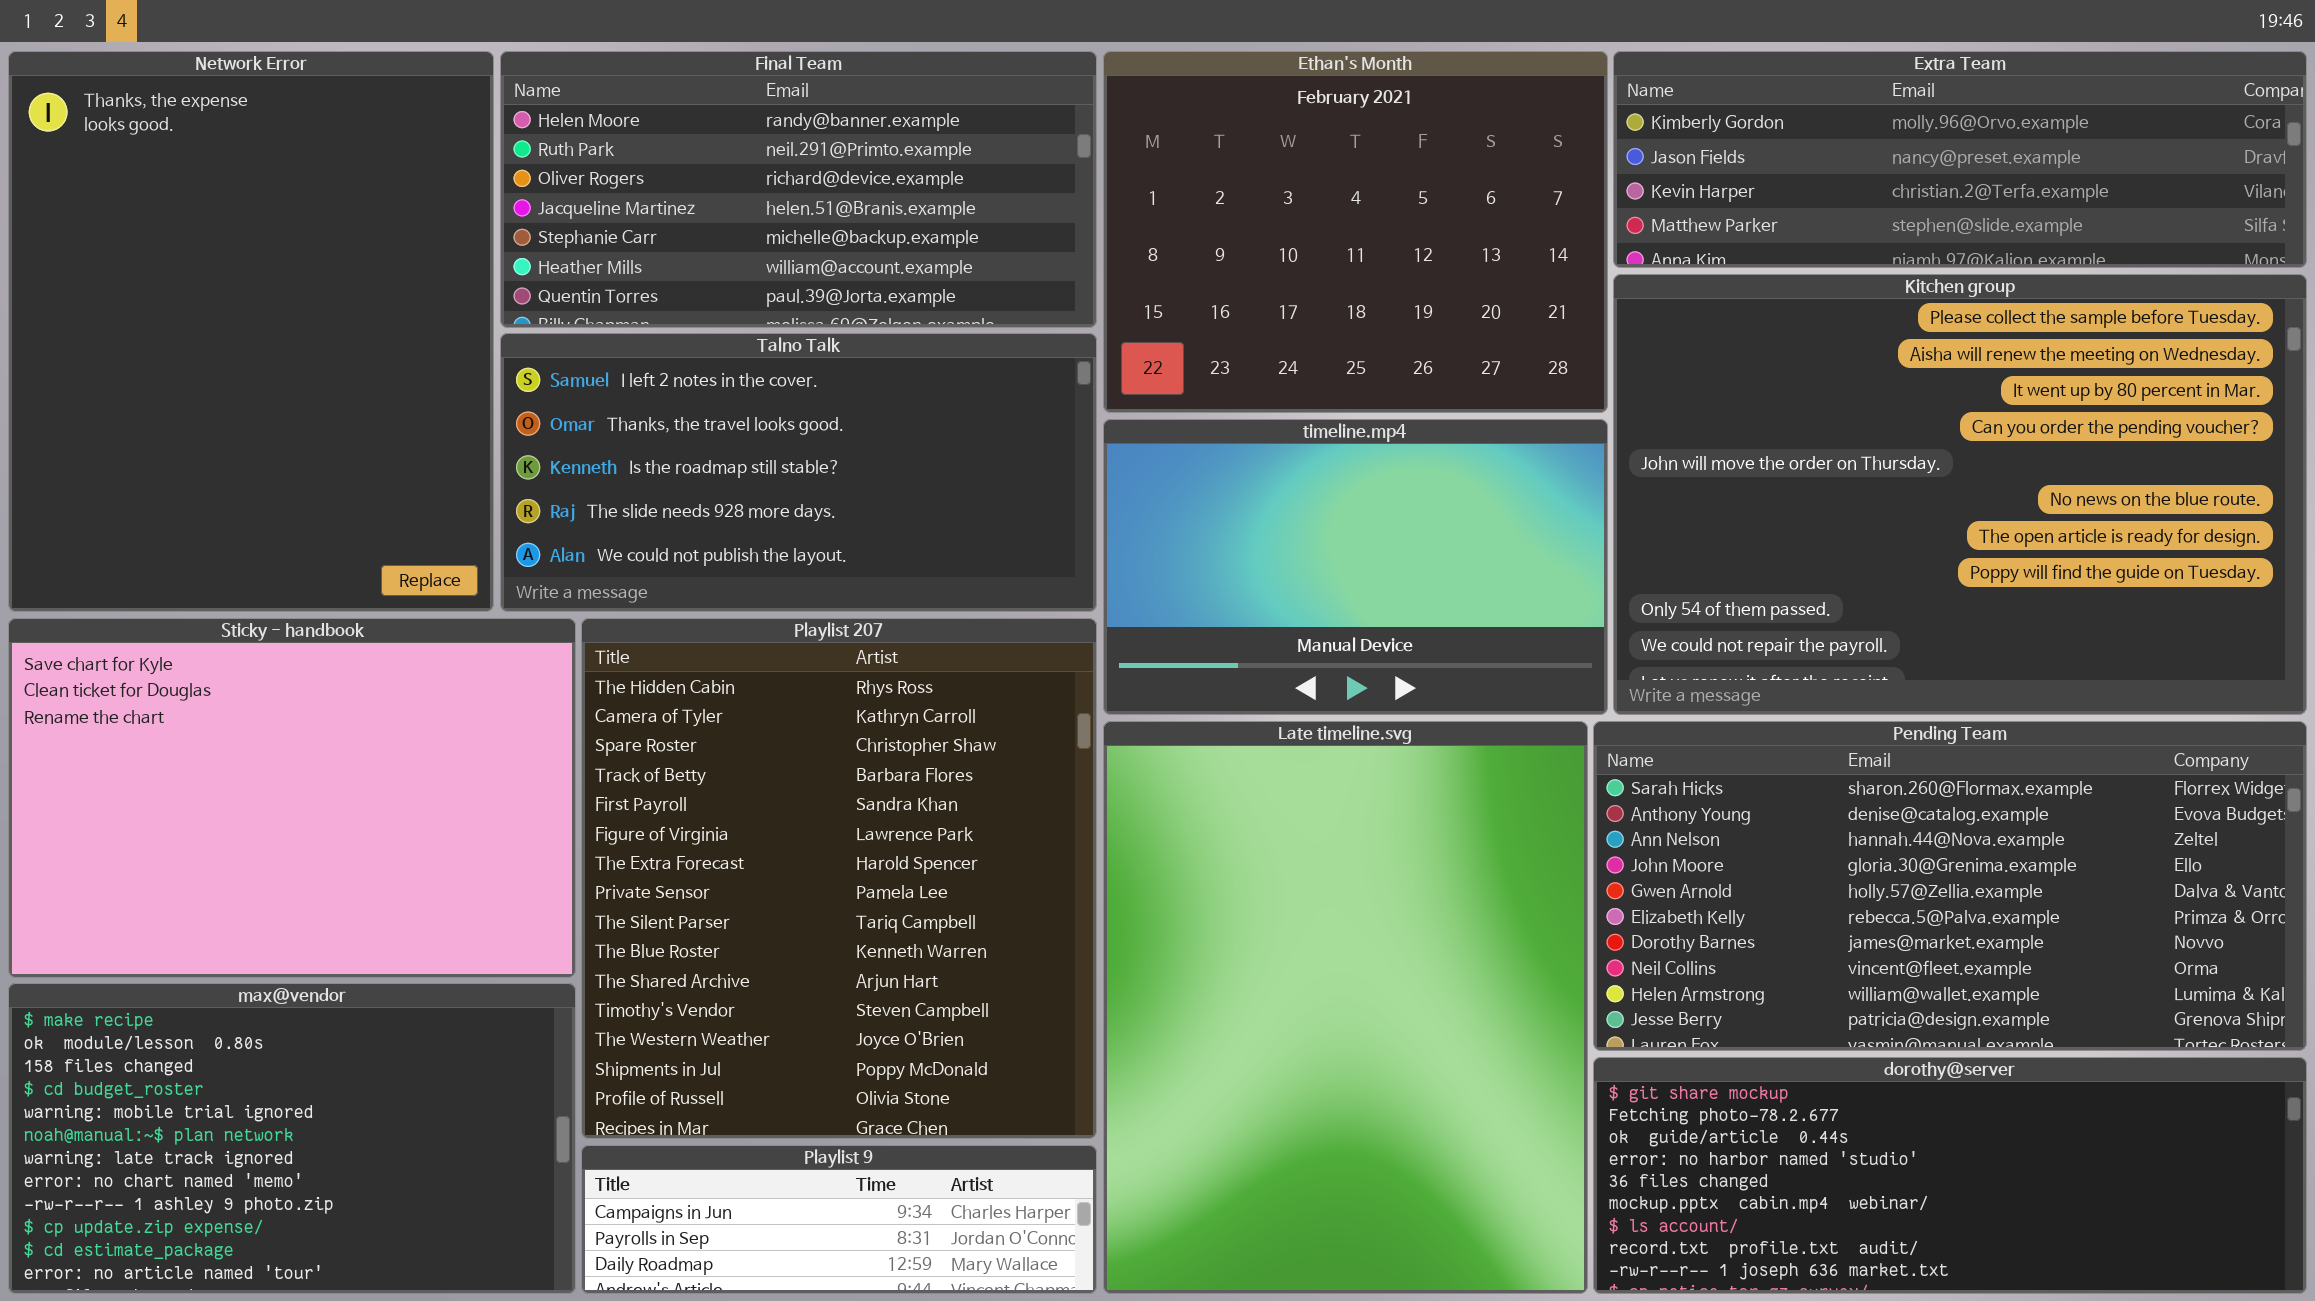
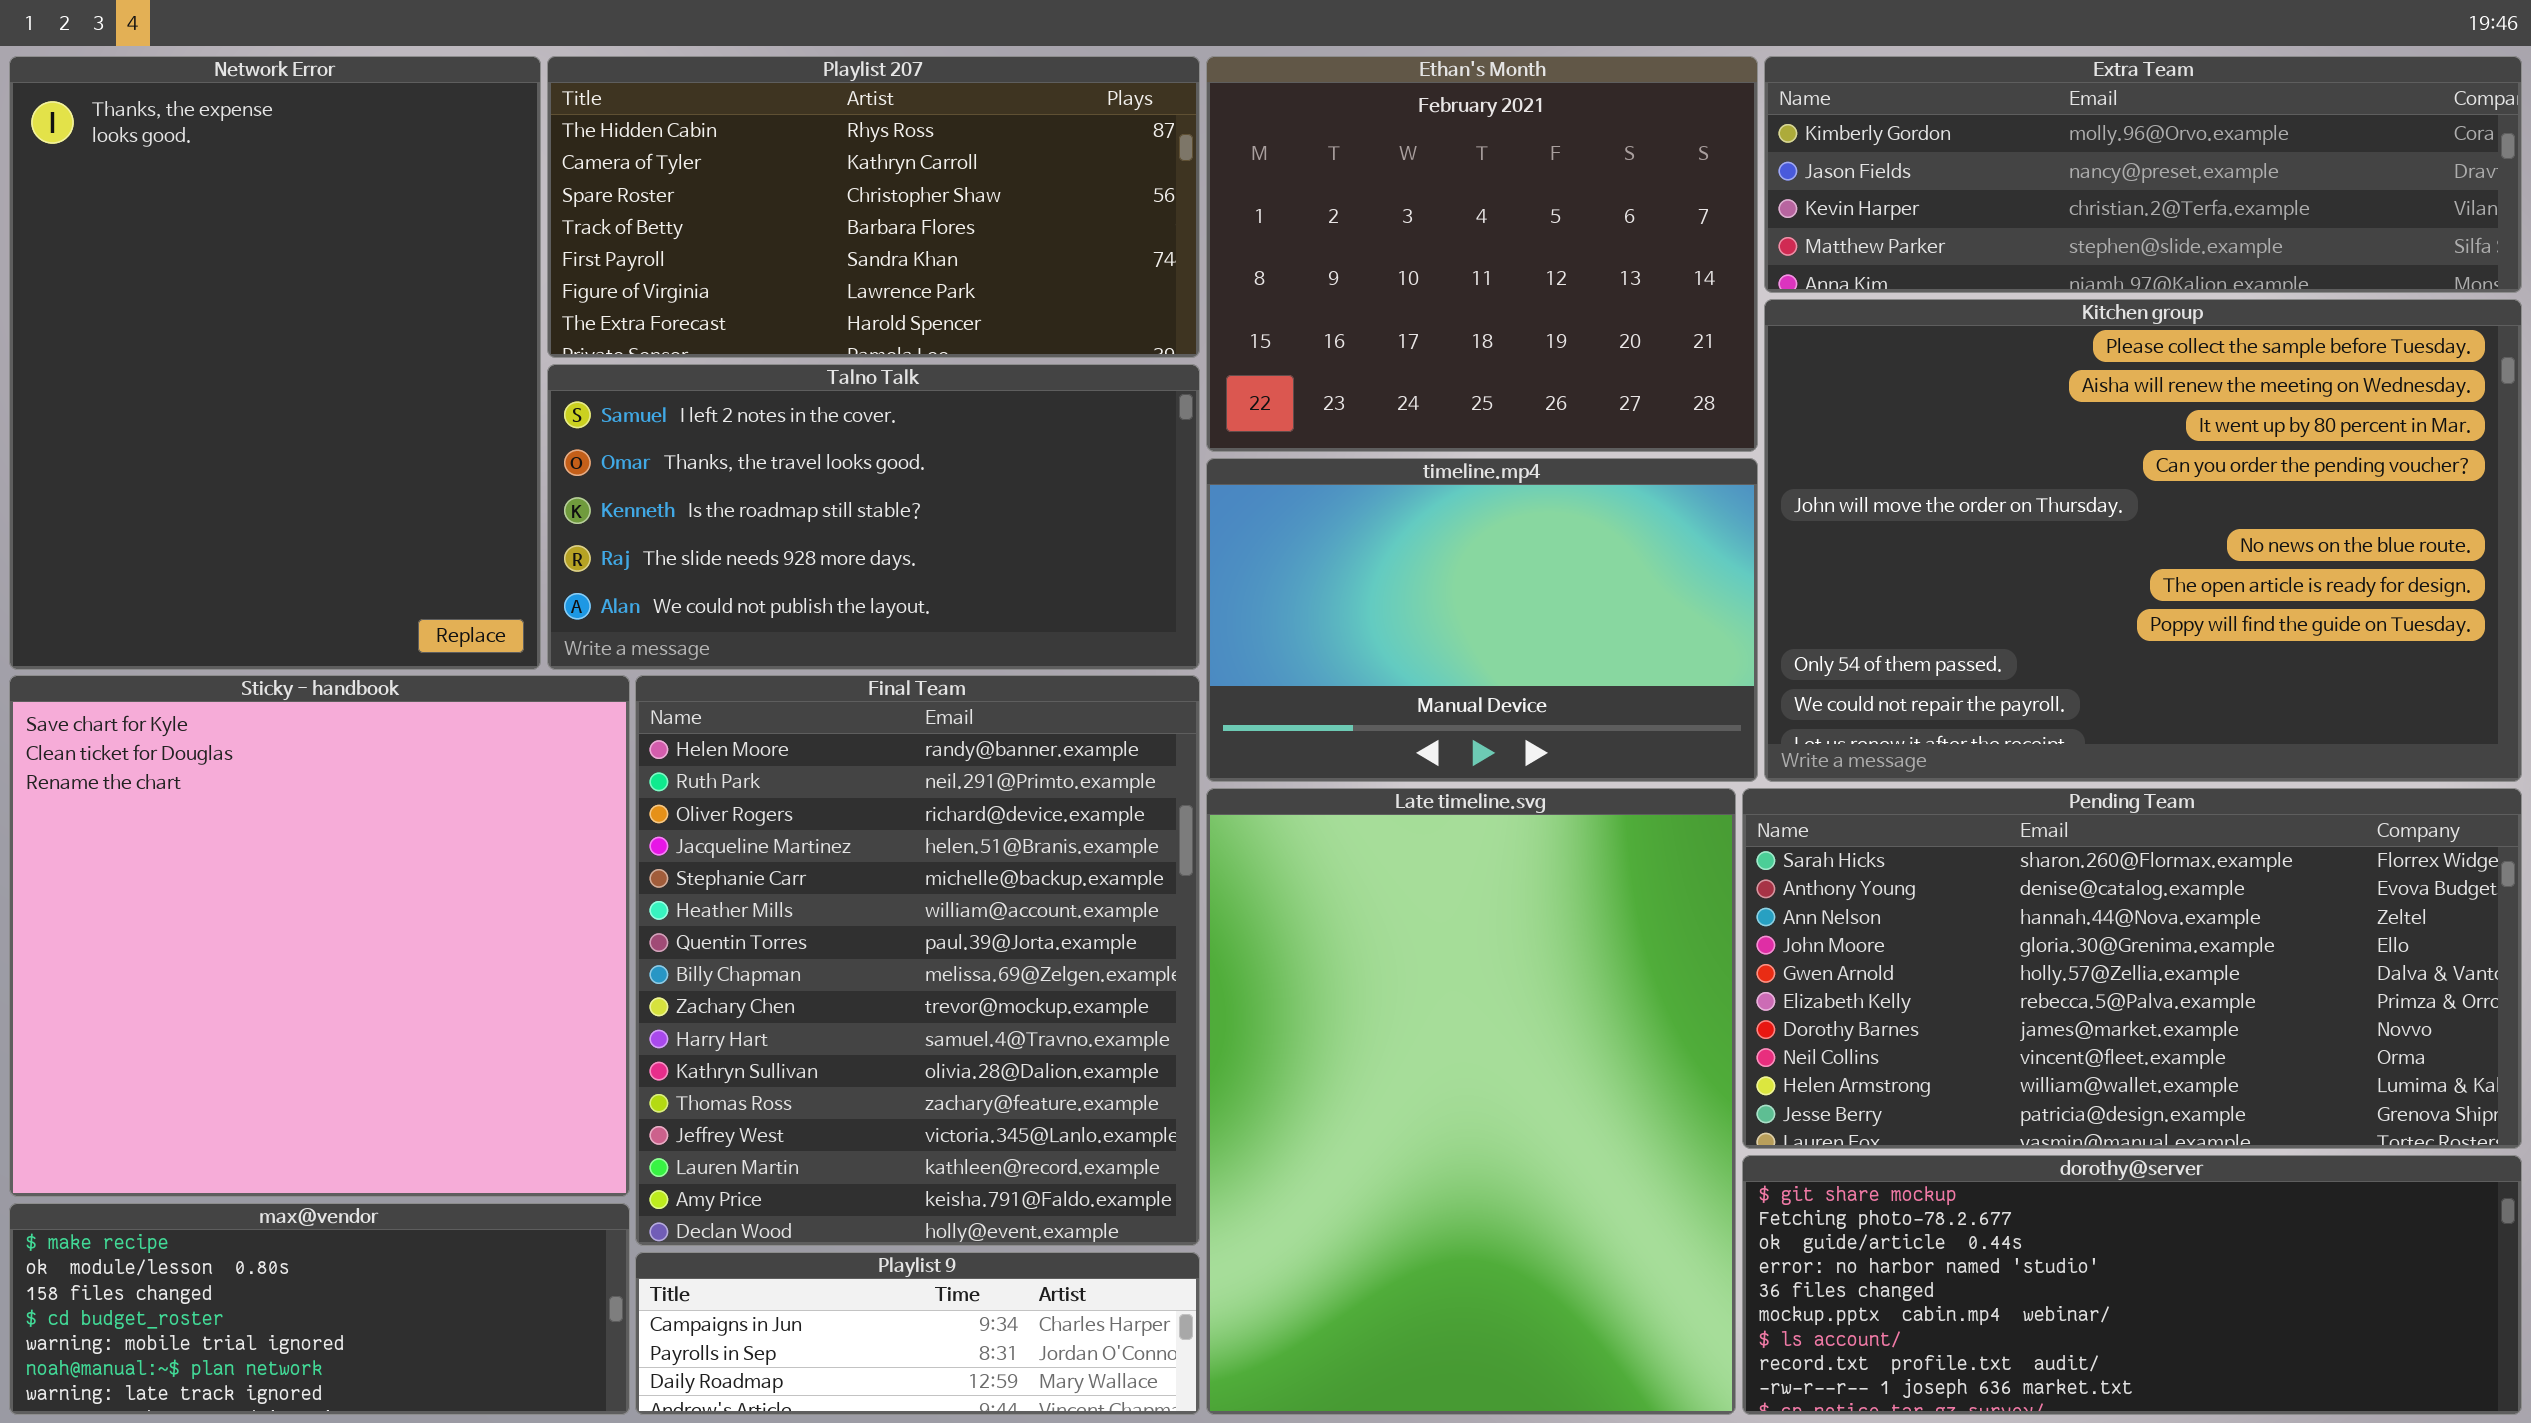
Final Team: [500,51,1097,328] -> [635,675,1200,1246], moved, resized
Sticky - handbook: [8,618,576,978] -> [9,675,630,1197], resized
Playlist 207: [581,618,1097,1139] -> [547,56,1200,358], moved, resized
max@vendor: [8,983,576,1294] -> [9,1203,630,1415], resized

